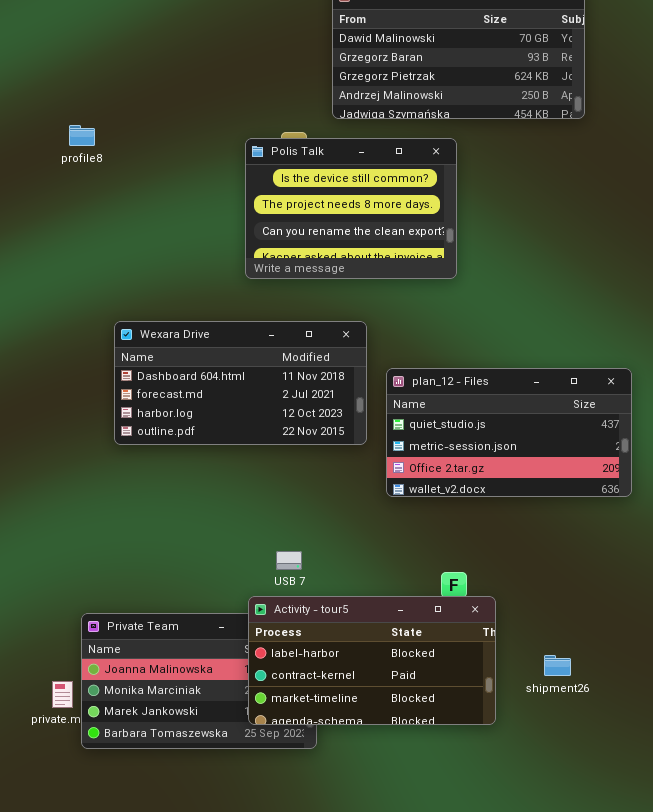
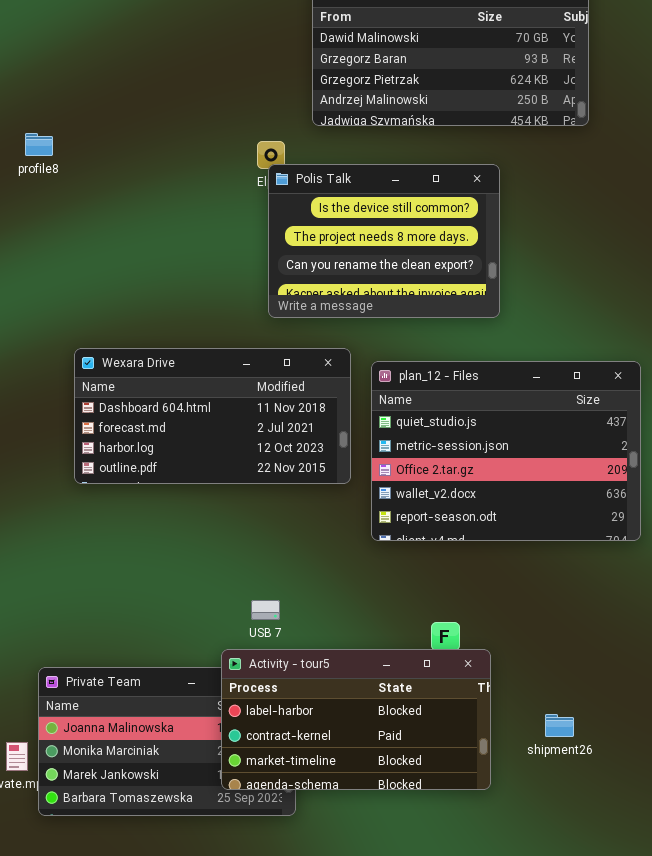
Polis Talk: [245,138,457,279] -> [268,164,500,318], moved
plan_12 - Files: [386,368,632,497] -> [371,361,641,541], resized

